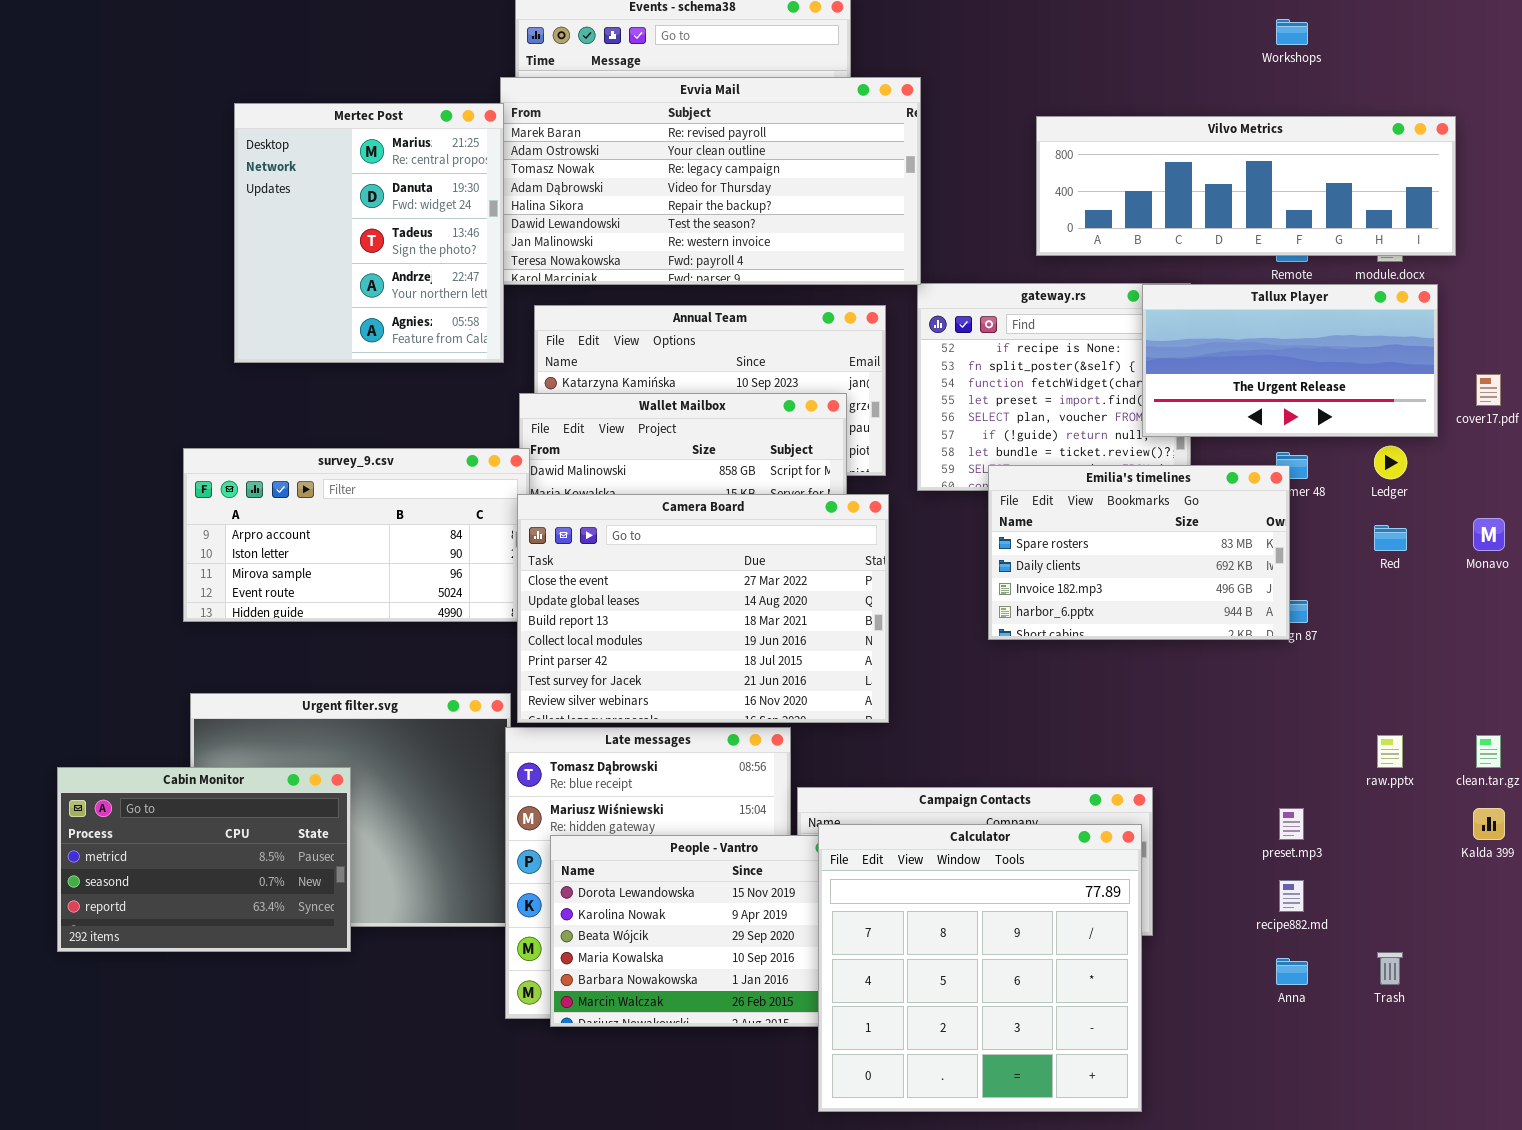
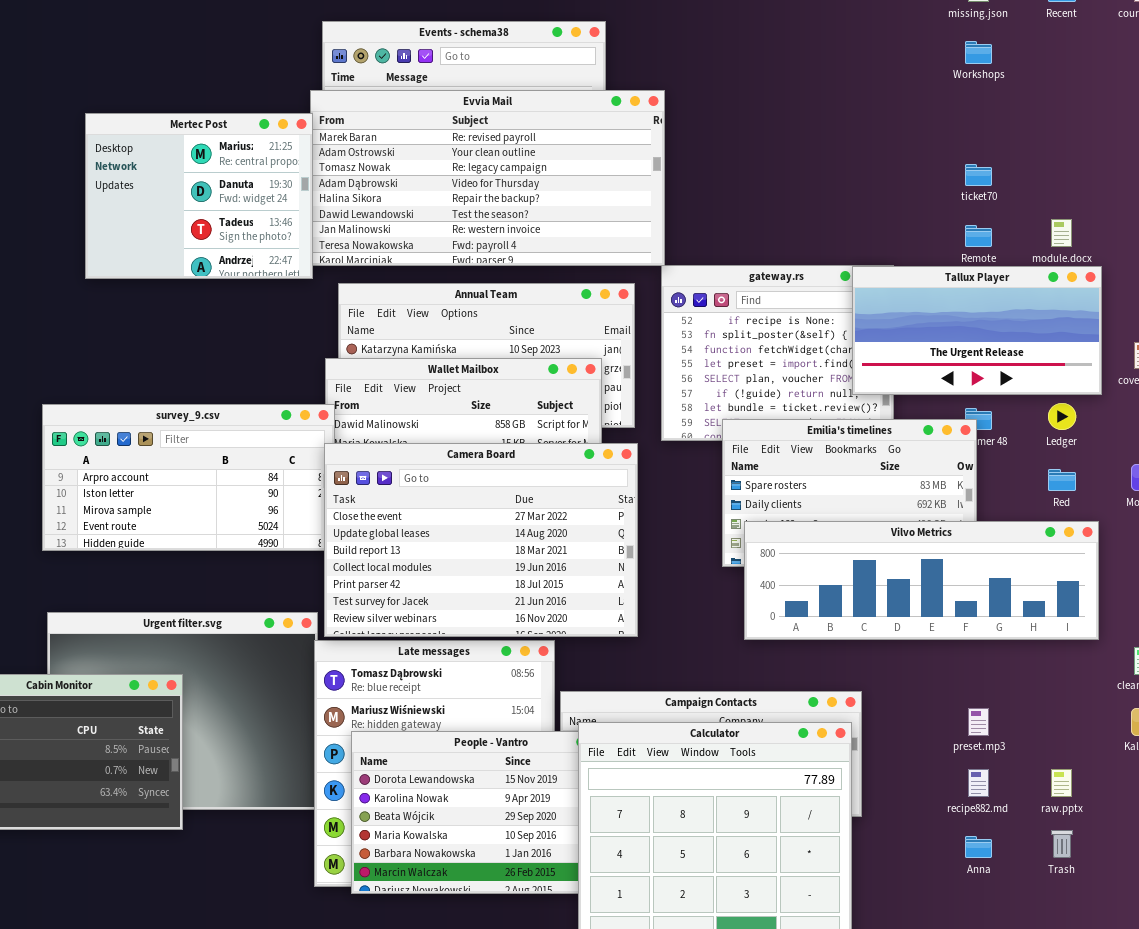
Mertec Post: [234,103,504,363] -> [85,113,313,279], resized
Vilvo Metrics: [1036,116,1456,256] -> [744,521,1099,640], moved
raw.pptx: [1377,735,1403,768] -> [1051,769,1072,797], moved

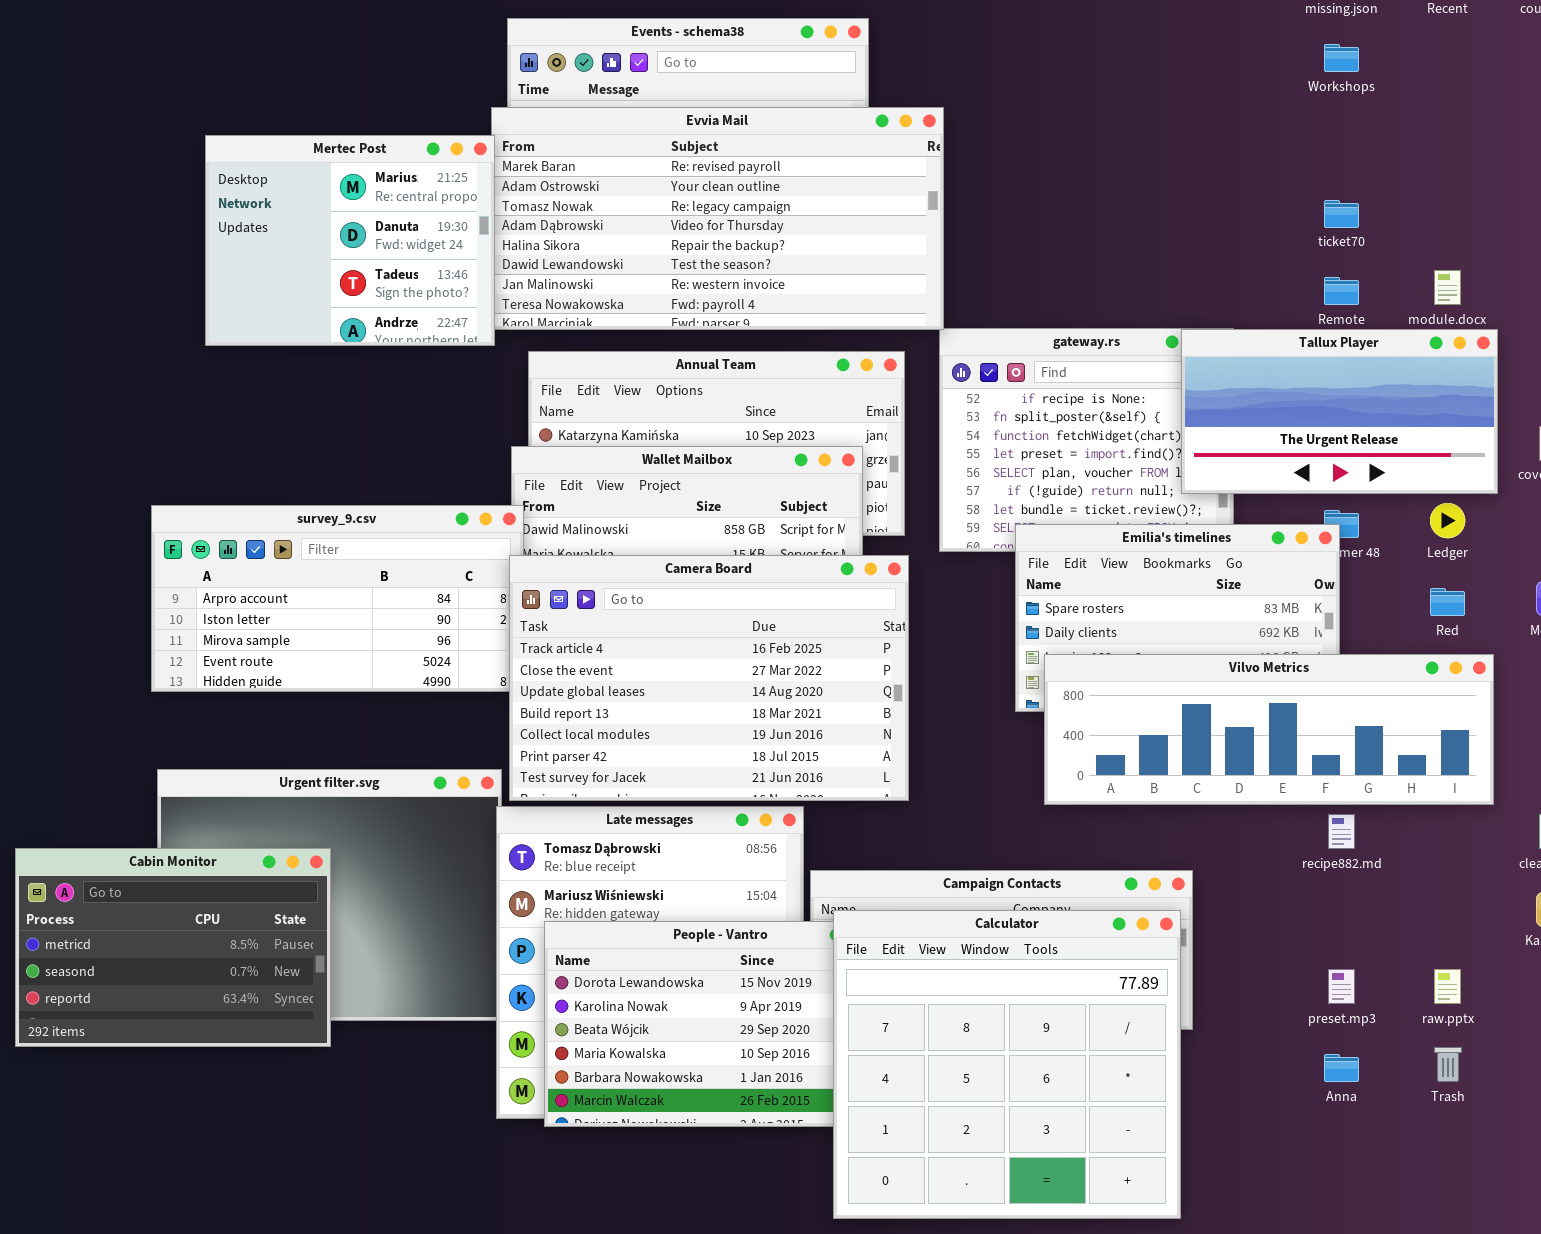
Camera Board: [324,443,638,637] -> [509,555,909,801], scrolled up 1 row
preset.mp3: [968,708,989,736] -> [1328,969,1355,1004], moved
recipe882.md: [968,769,989,797] -> [1328,814,1355,849], moved

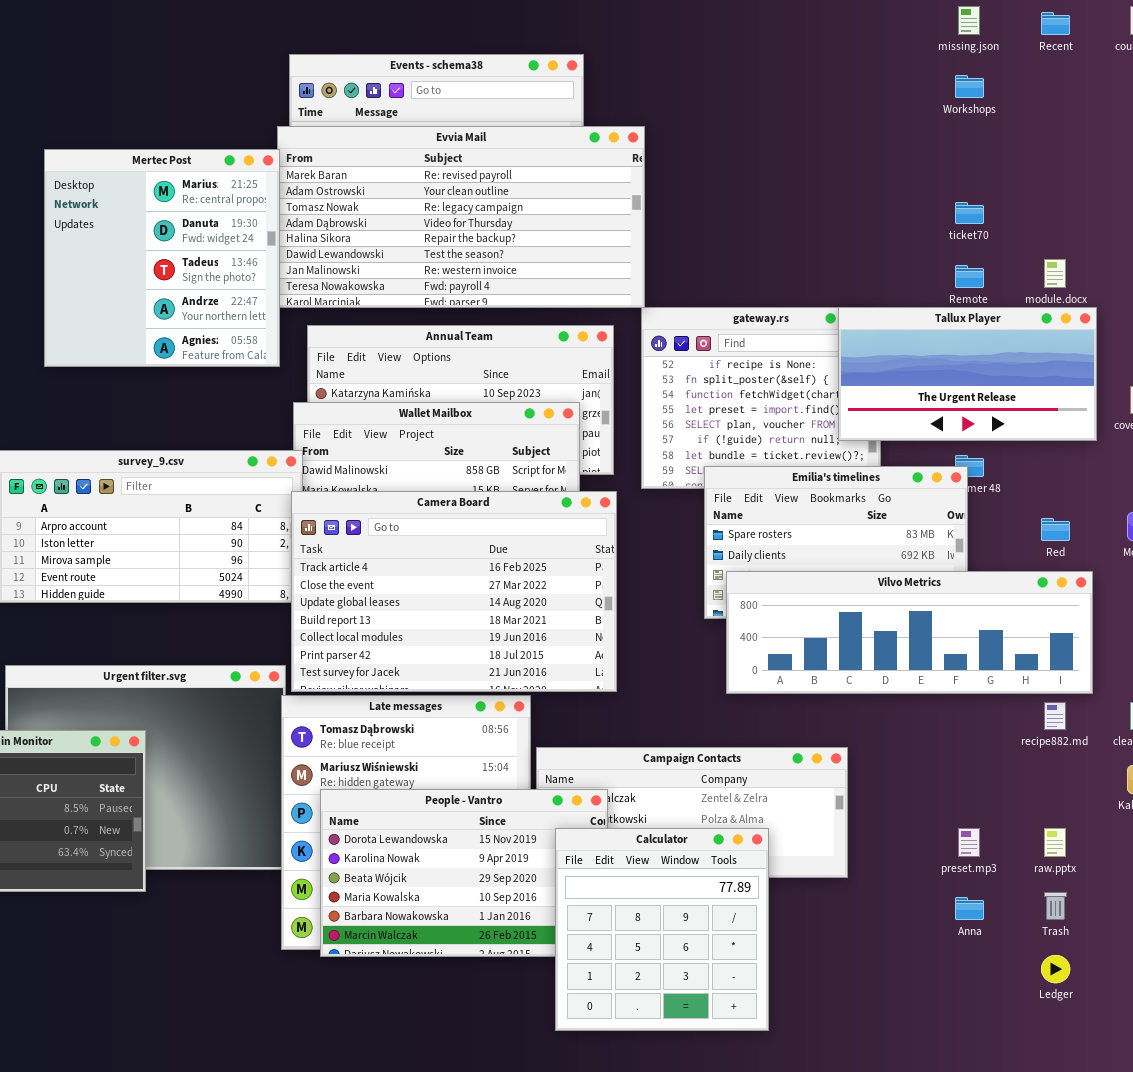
Mertec Post: [205,135,495,346] -> [44,149,280,367], resized
Ledger: [1430,503,1465,538] -> [1041,955,1070,983], moved
recipe882.md: [1328,814,1355,849] -> [1044,702,1066,730], moved
Calculator: [833,910,1181,1219] -> [555,828,769,1031], resized

